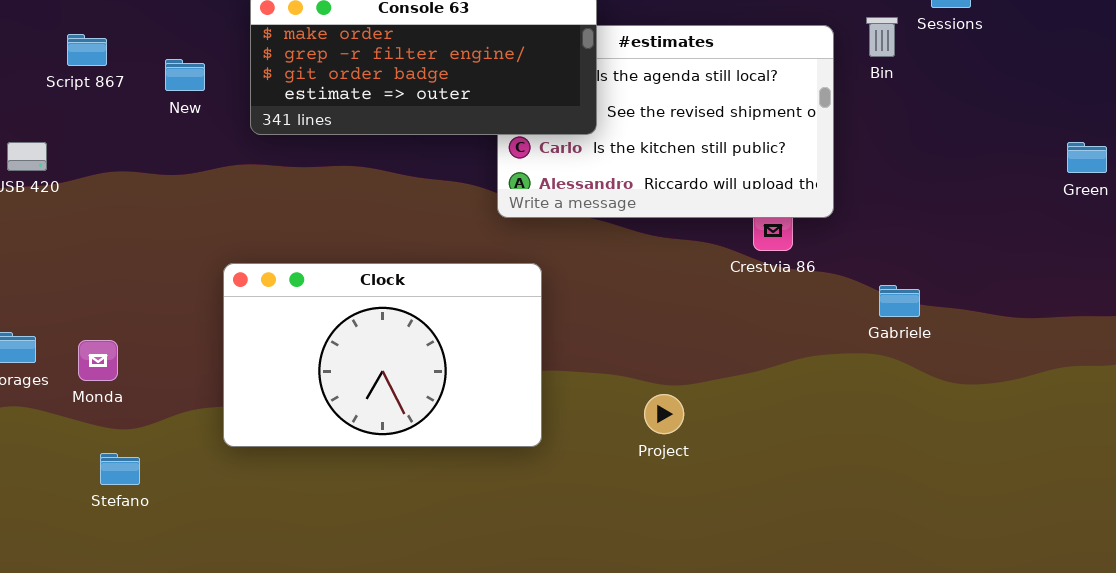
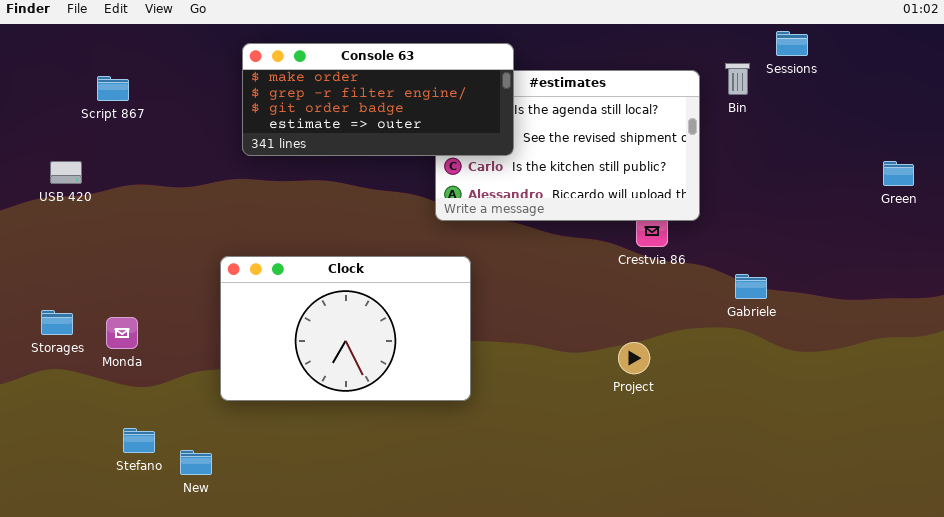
New: [165,59,205,91] -> [180,450,212,475], moved
Project: [644,394,684,434] -> [618,342,650,374], moved
Stefano: [100,453,140,485] -> [123,428,155,453], moved

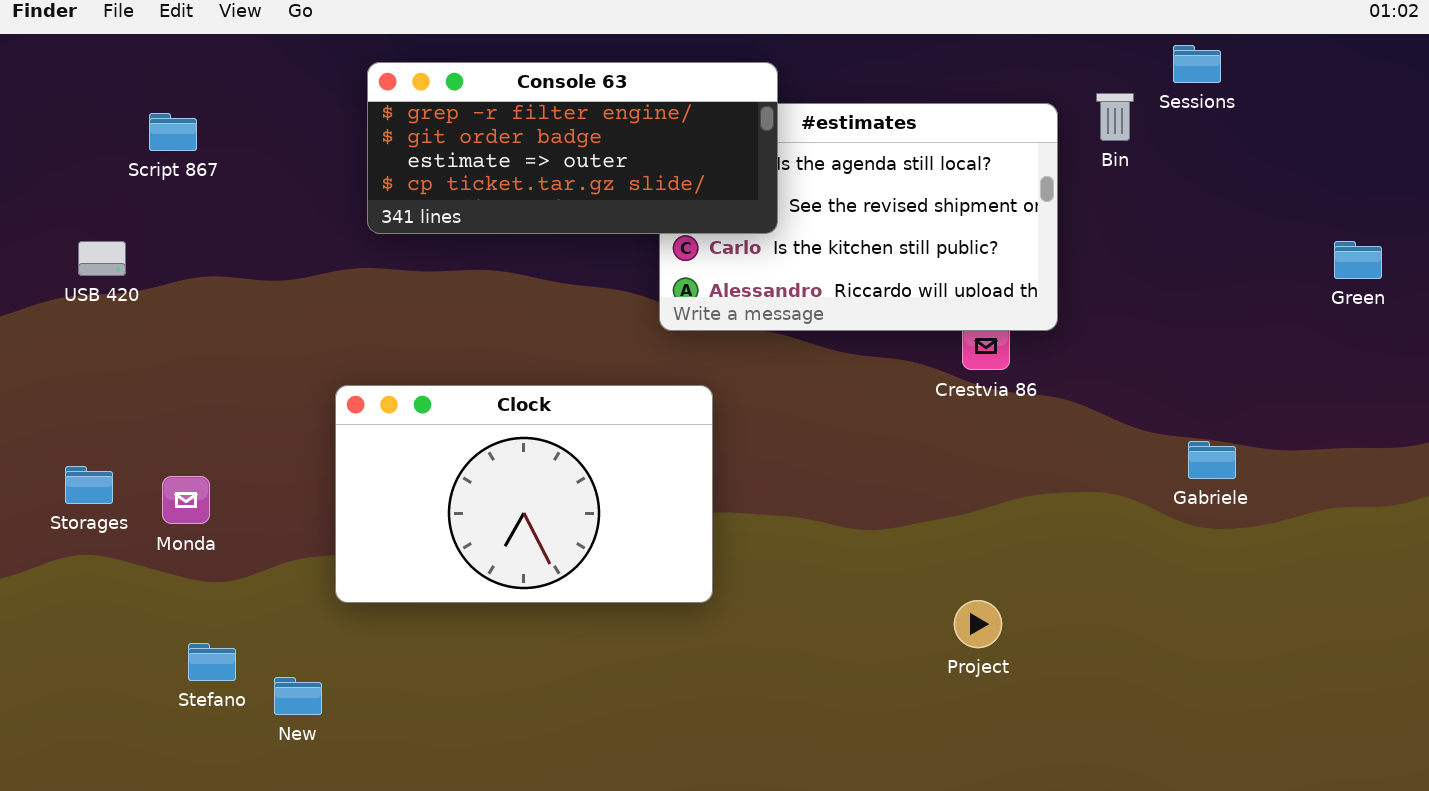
Console 63: [242,43,514,156] -> [367,62,778,234], scrolled down 1 row
Gabriele: [735,274,767,299] -> [1188,441,1236,479], moved
Project: [618,342,650,374] -> [954,600,1002,648], moved

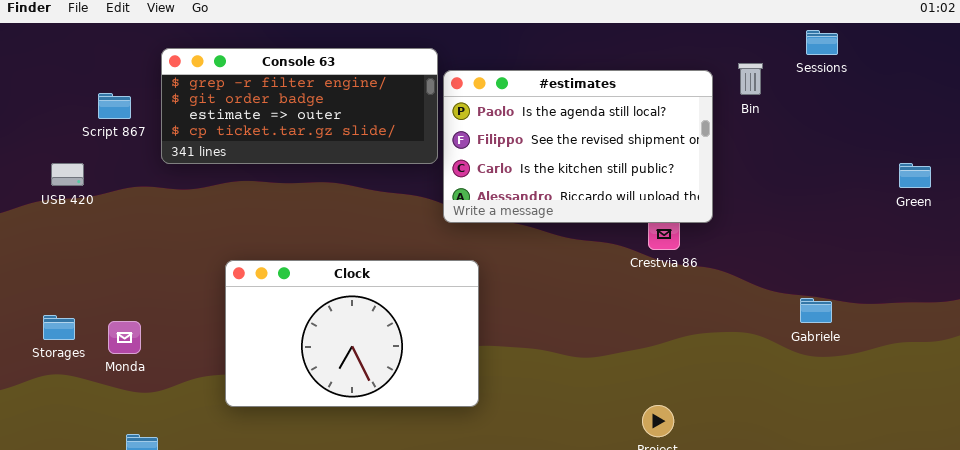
Sessions: [1173,45,1221,83] -> [806,30,838,55], moved
Console 63: [367,62,778,234] -> [161,48,438,164], moved
Script 867: [149,113,197,151] -> [98,93,131,119], moved

